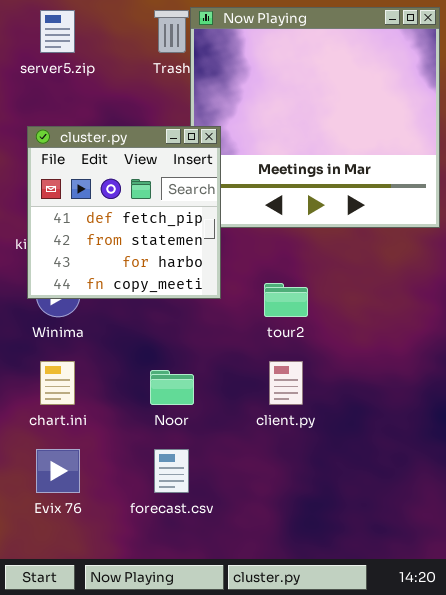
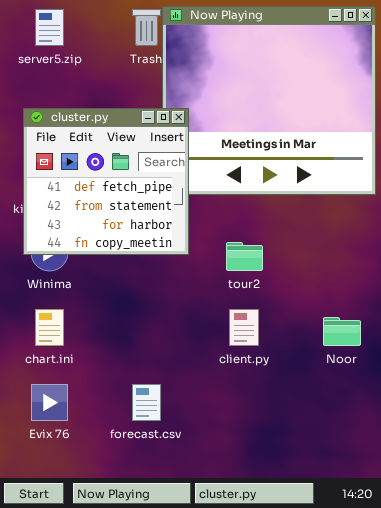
Noor: [150,370,194,405] -> [323,317,361,346], moved

